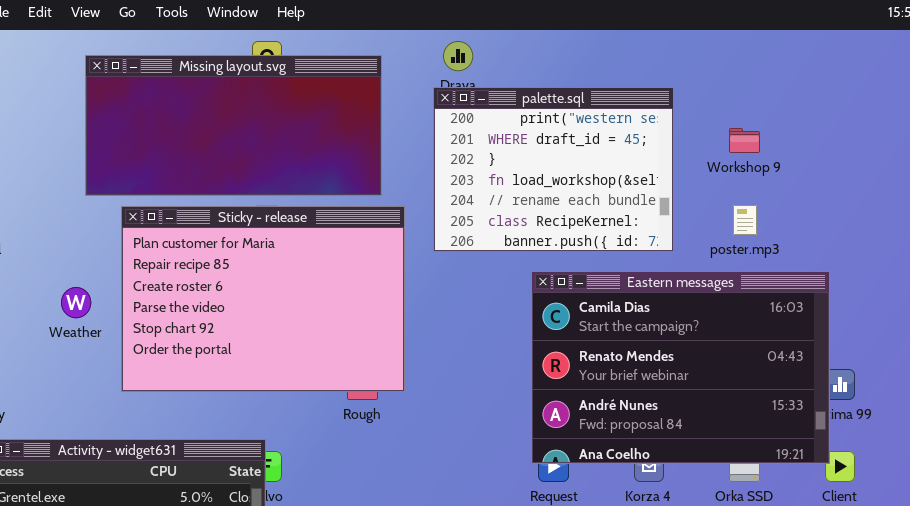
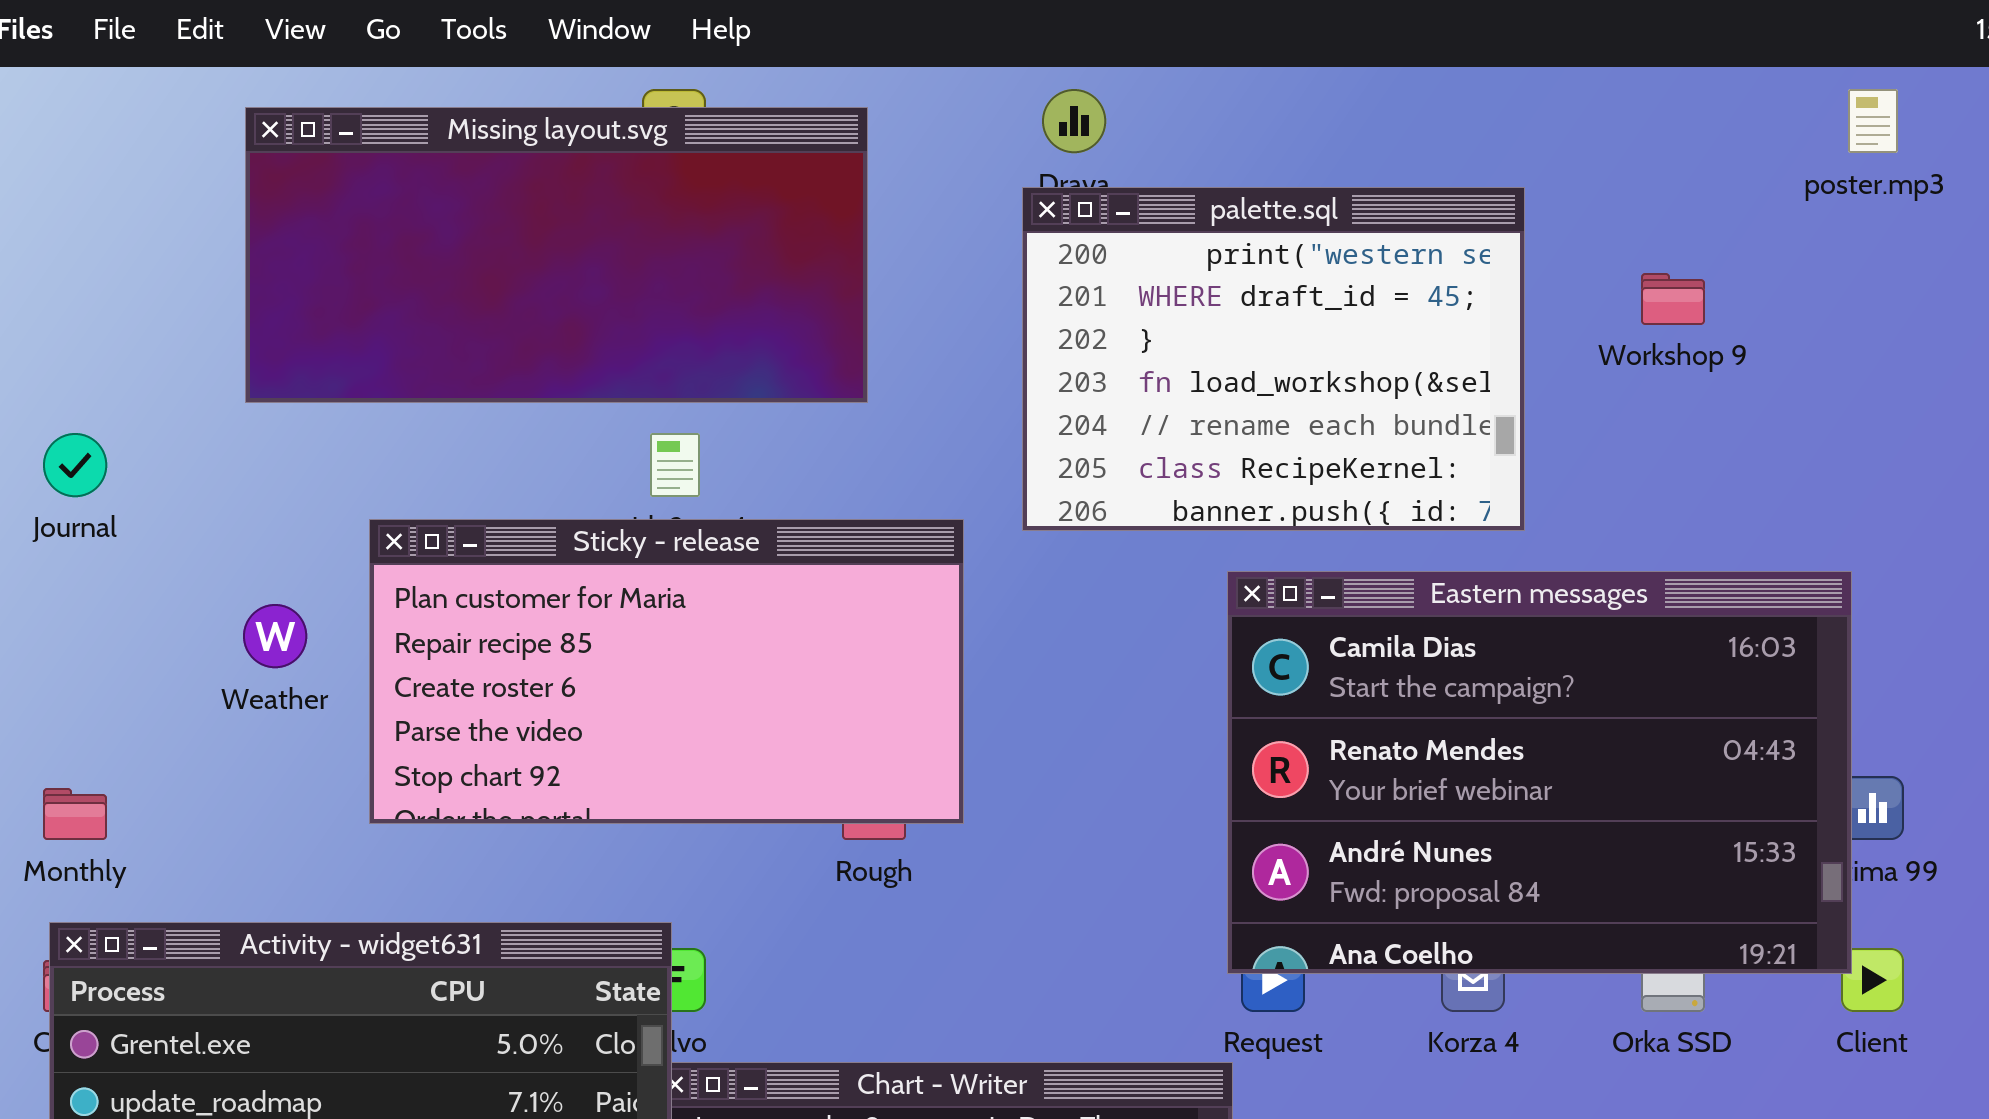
Missing layout.svg: [85,55,382,196] -> [245,107,868,403], moved
poster.mp3: [733,205,757,235] -> [1848,89,1898,153], moved
Sticky - release: [121,206,405,392] -> [369,519,964,824], resized

